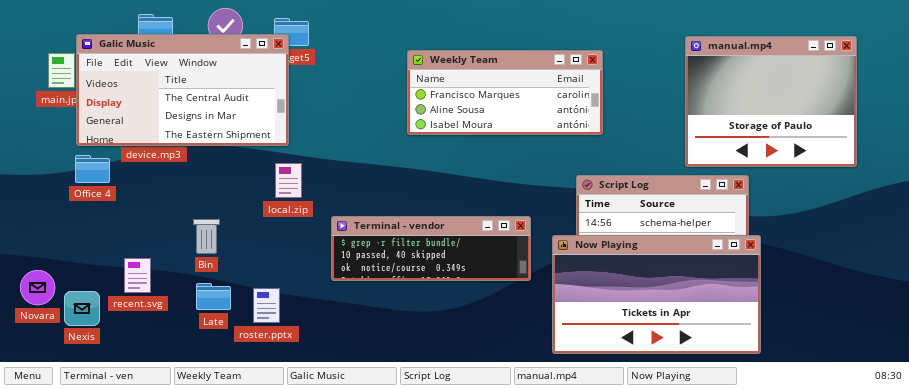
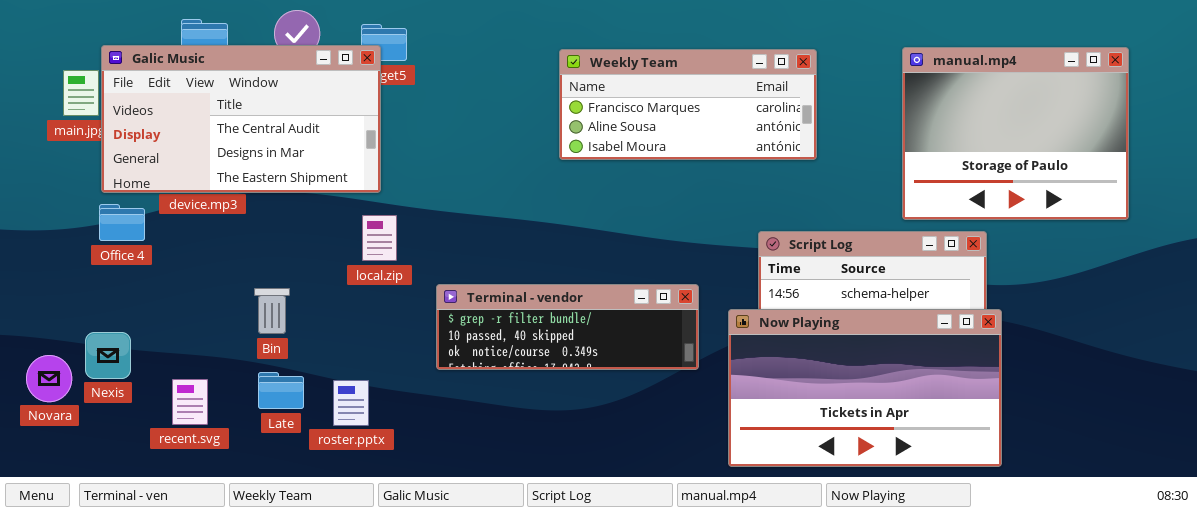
Weekly Team: [407,50,603,135] -> [559,49,817,160], moved
recent.svg: [124,258,151,293] -> [172,379,208,425], moved
Nexis: [64,291,100,326] -> [85,332,131,379], moved

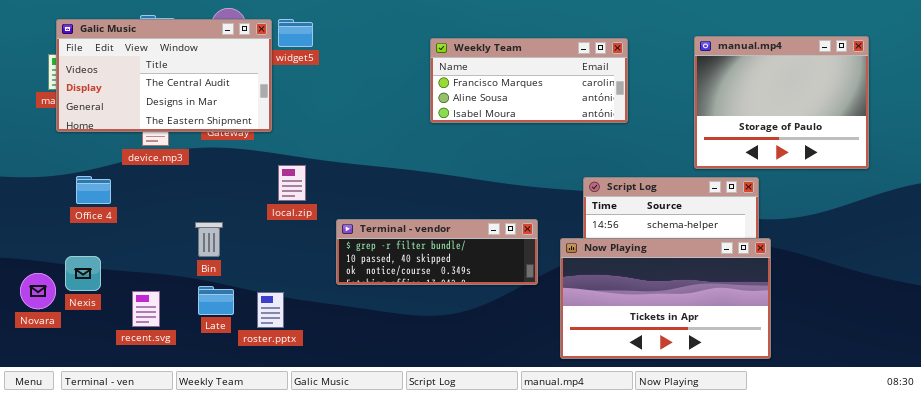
Galic Music: [101,45,381,193] -> [56,19,272,132], moved
Office 4: [99,204,145,241] -> [76,176,111,204], moved

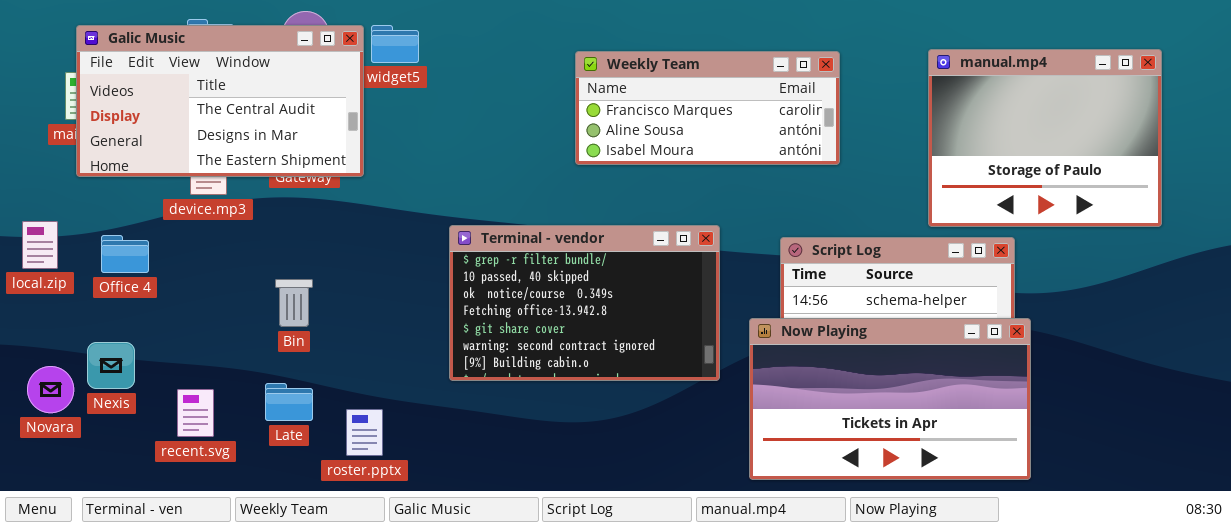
local.zip: [278,165,306,201] -> [22,221,58,269], moved
Terminal - vendor: [336,219,538,285] -> [449,225,720,381], resized
Bin: [195,222,223,257] -> [275,279,313,327], moved
roster.pptx: [257,292,284,328] -> [346,409,383,456], moved

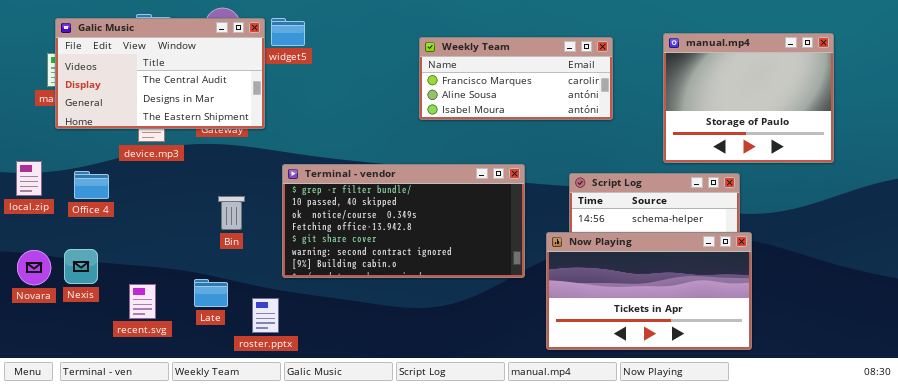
manual.mp4: [928,49,1162,227] -> [663,33,834,163], moved
Terminal - vendor: [449,225,720,381] -> [282,164,525,278], resized
Bin: [275,279,313,327] -> [218,196,245,230], moved
Novara: [27,366,74,413] -> [17,250,51,285], moved

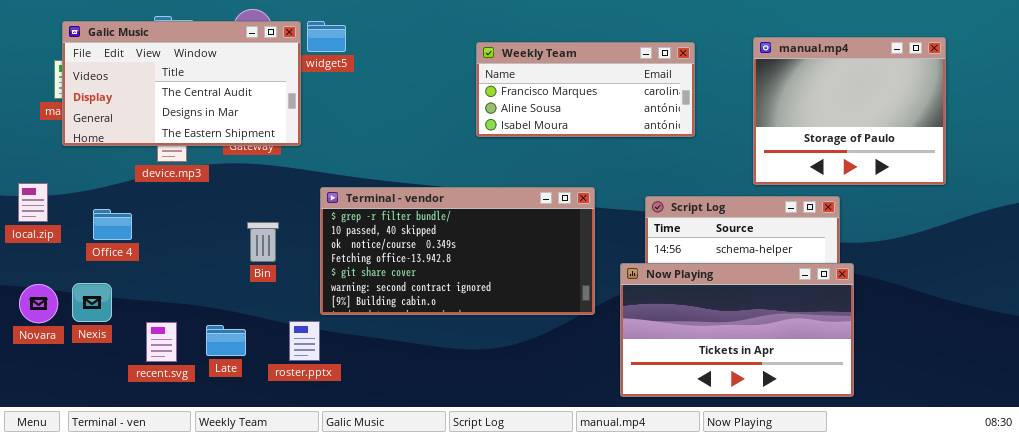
Office 4: [74,171,109,199] -> [93,209,132,240], moved
Late: [194,279,228,307] -> [206,325,246,356], moved
roster.pptx: [252,298,279,333] -> [289,321,320,361], moved

